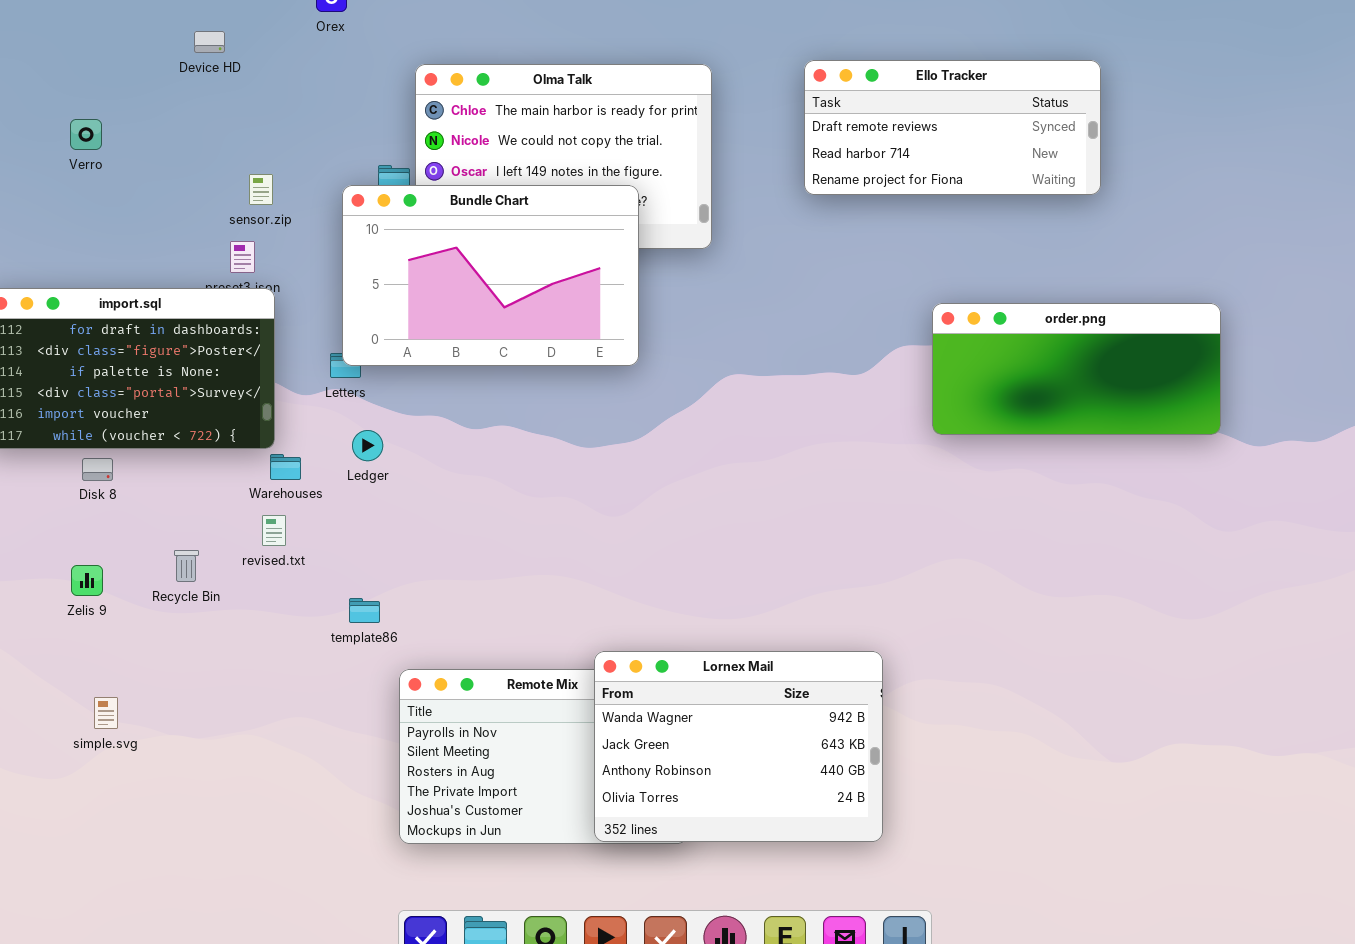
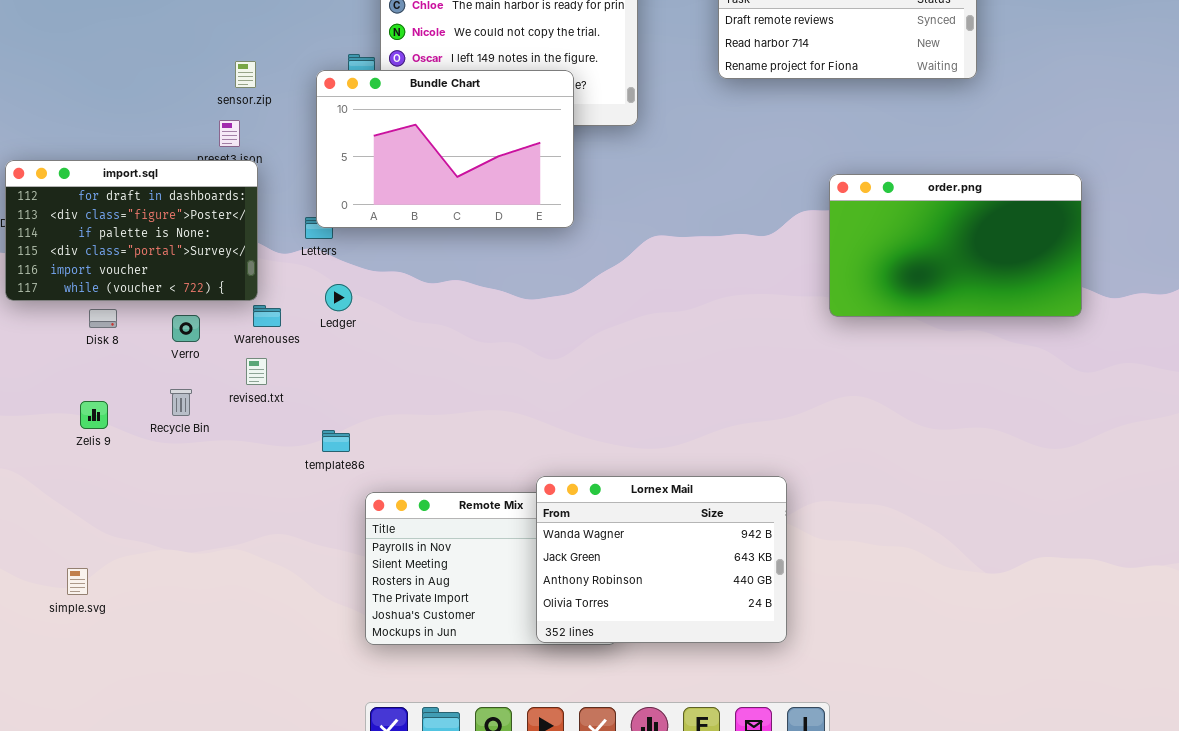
Verro: [70,119,102,150] -> [172,315,200,342], moved
order.png: [932,303,1221,435] -> [829,174,1082,317], resized
simple.svg: [94,697,118,729] -> [67,568,88,595], moved

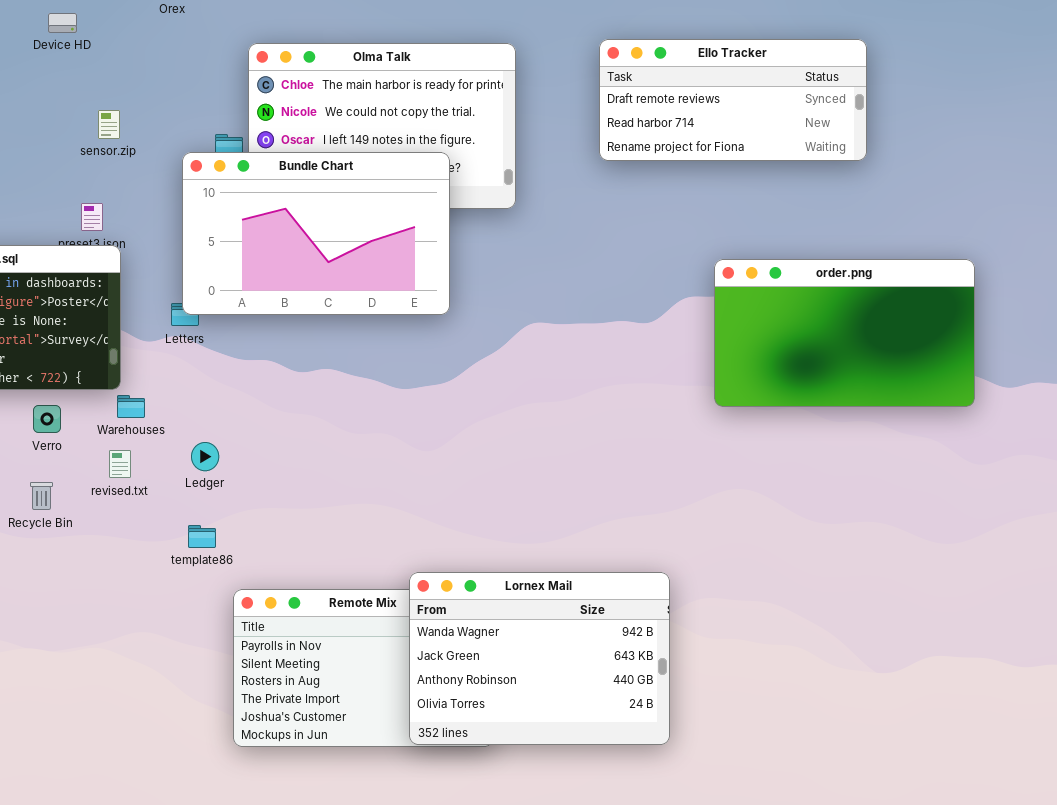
sensor.zip: [235,61,256,88] -> [98,110,120,139], moved
Ledger: [325,284,352,311] -> [191,442,219,471], moved

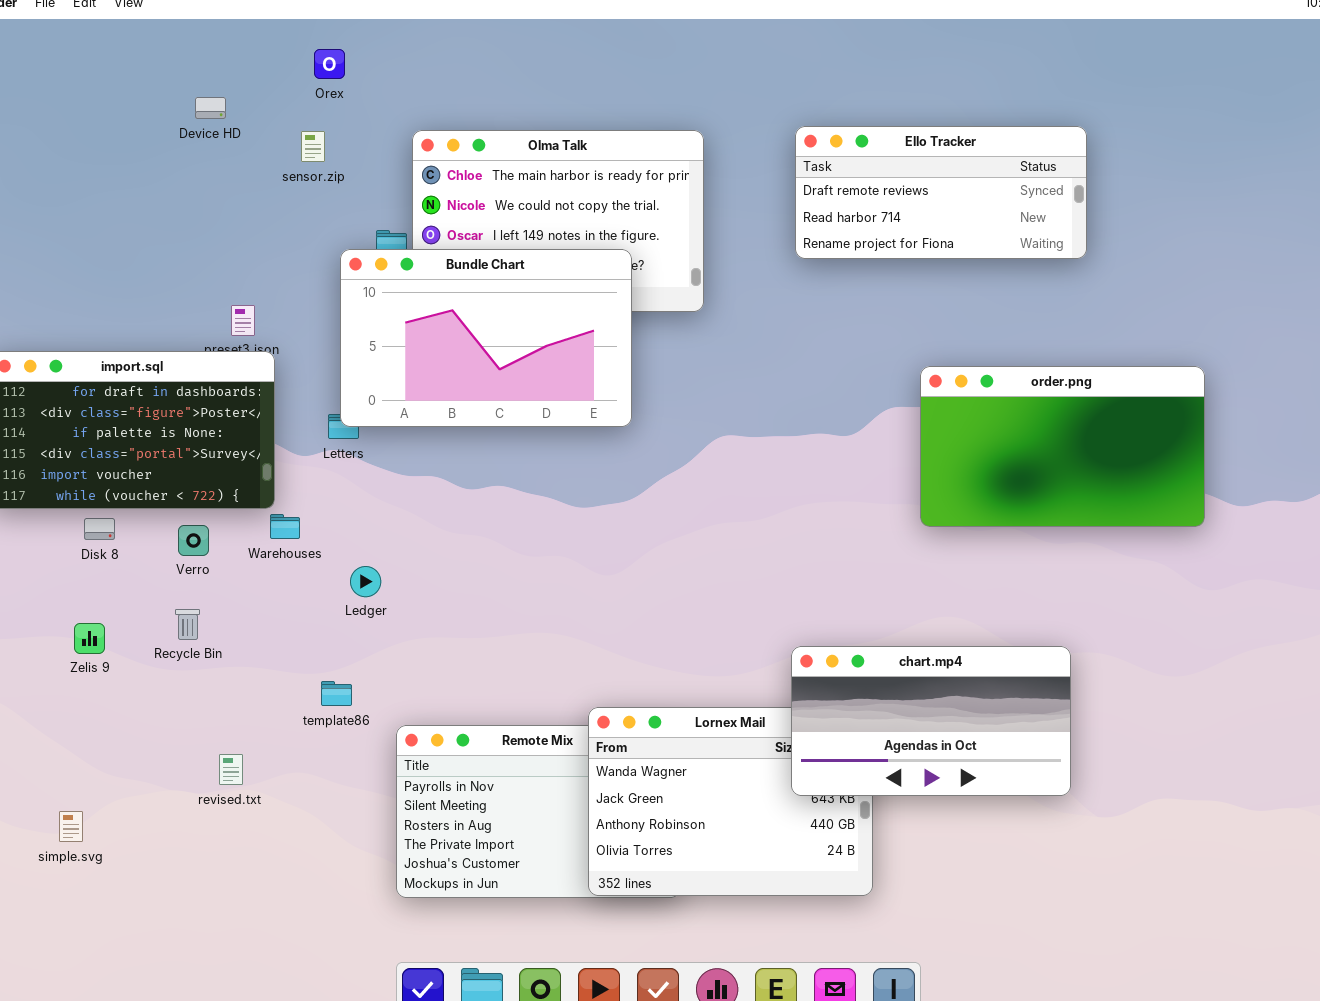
sensor.zip: [98,110,120,139] -> [301,131,325,162], moved
revised.txt: [109,450,131,478] -> [219,754,243,785], moved
chart.mp4: none -> [791,646,1071,796], opened
template86: [188,525,216,548] -> [321,681,352,706], moved

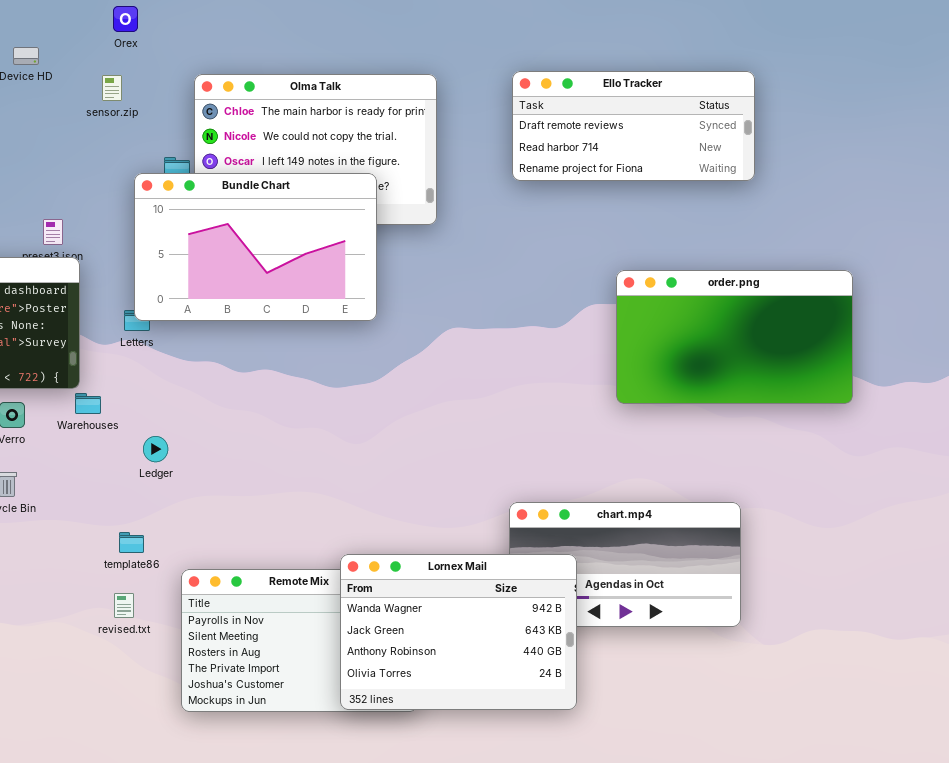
Lornex Mail: [588,707,873,896] -> [340,554,577,710], raised
revised.txt: [219,754,243,785] -> [114,593,134,618], moved

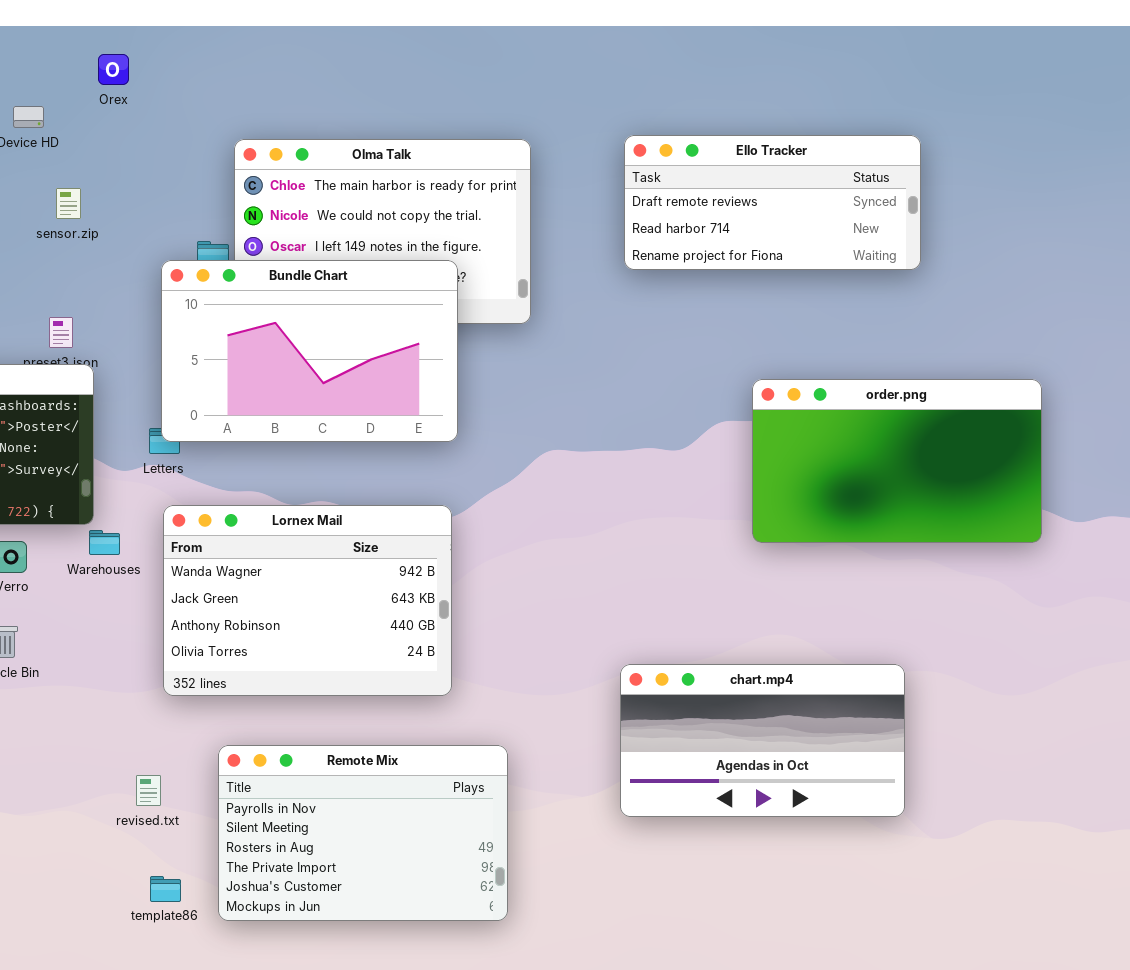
Orex: [113,6,138,32] -> [98,54,129,85], moved
sensor.zip: [102,75,122,101] -> [56,188,81,219], moved
template86: [119,532,144,553] -> [150,876,181,902], moved
Lornex Mail: [340,554,577,710] -> [163,505,452,696], moved

